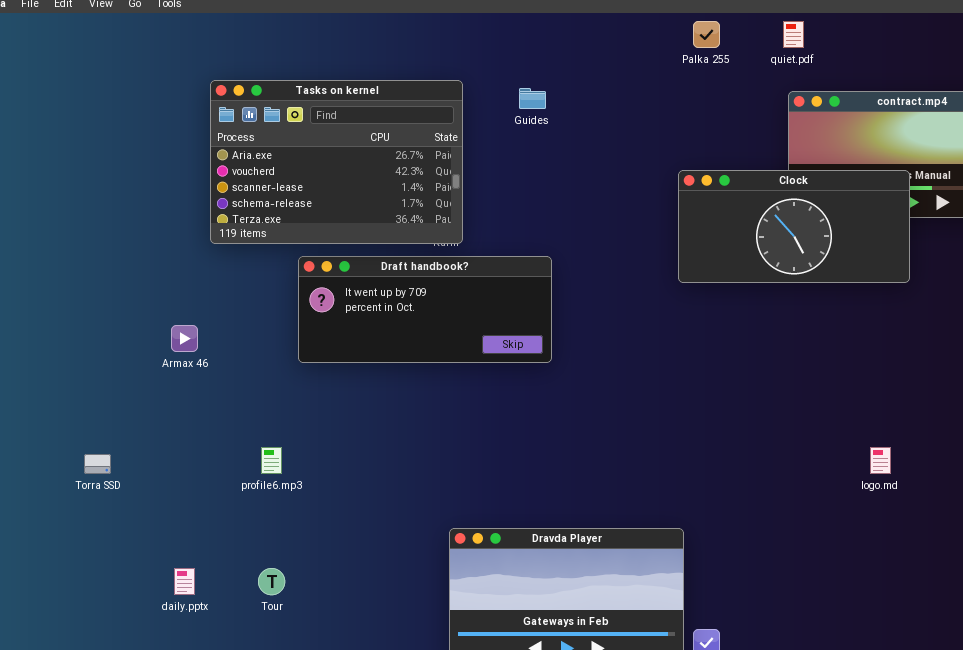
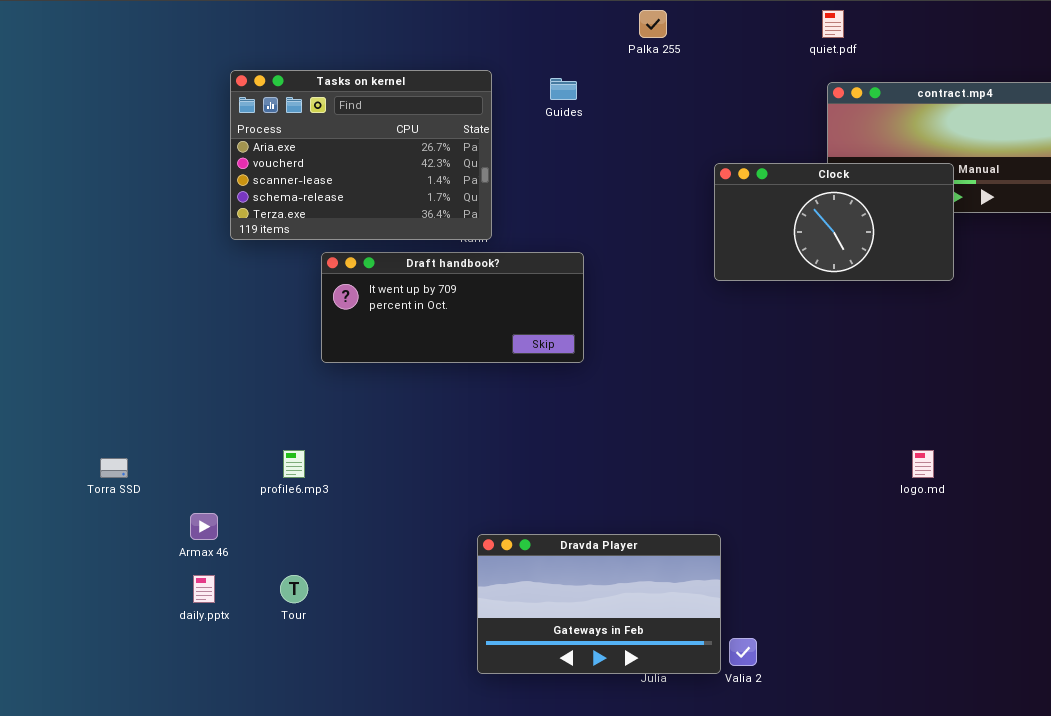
Palka 255: [693,21,720,48] -> [639,10,667,38], moved
Armax 46: [171,325,198,352] -> [190,513,218,540], moved

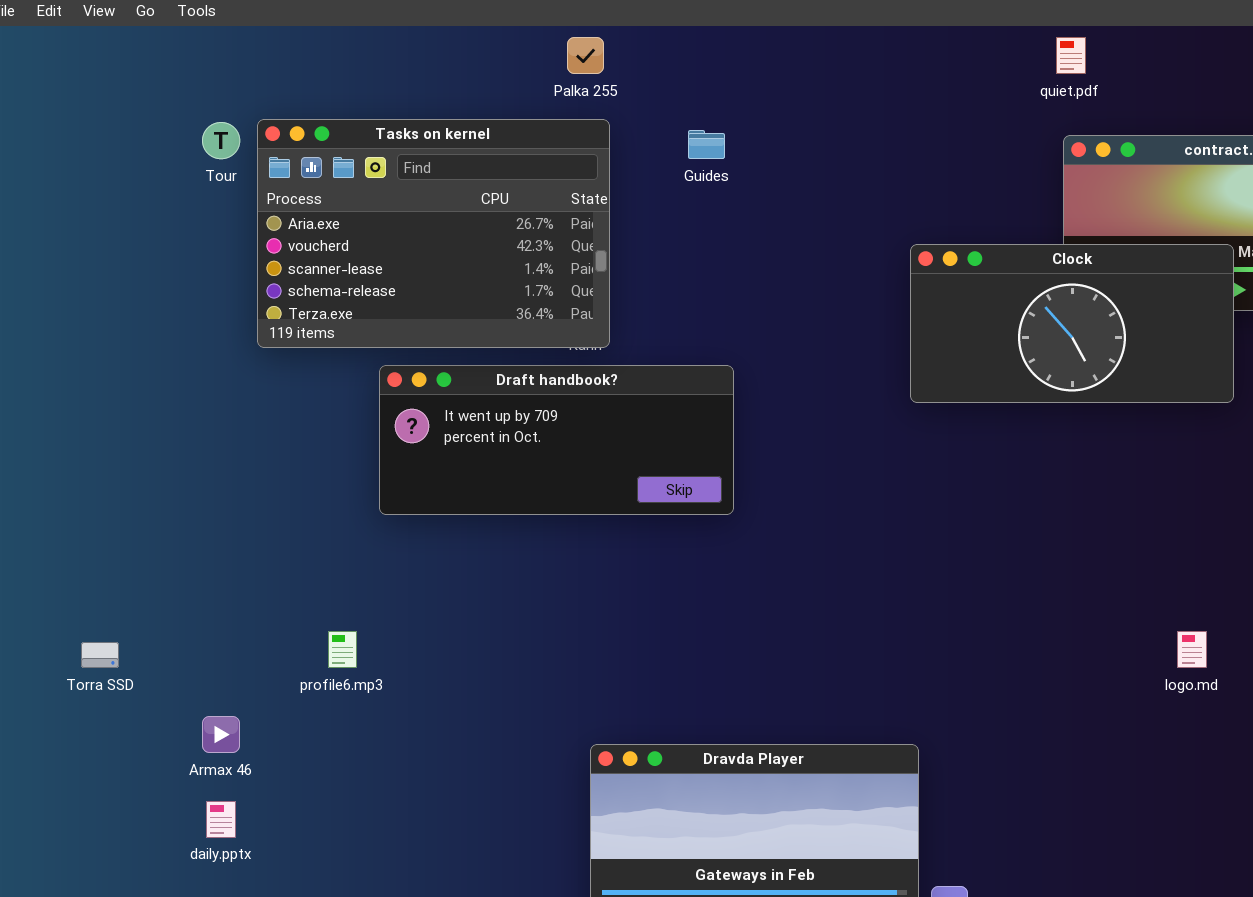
Palka 255: [639,10,667,38] -> [567,37,604,74], moved
Tour: [280,575,308,603] -> [202,122,240,159], moved

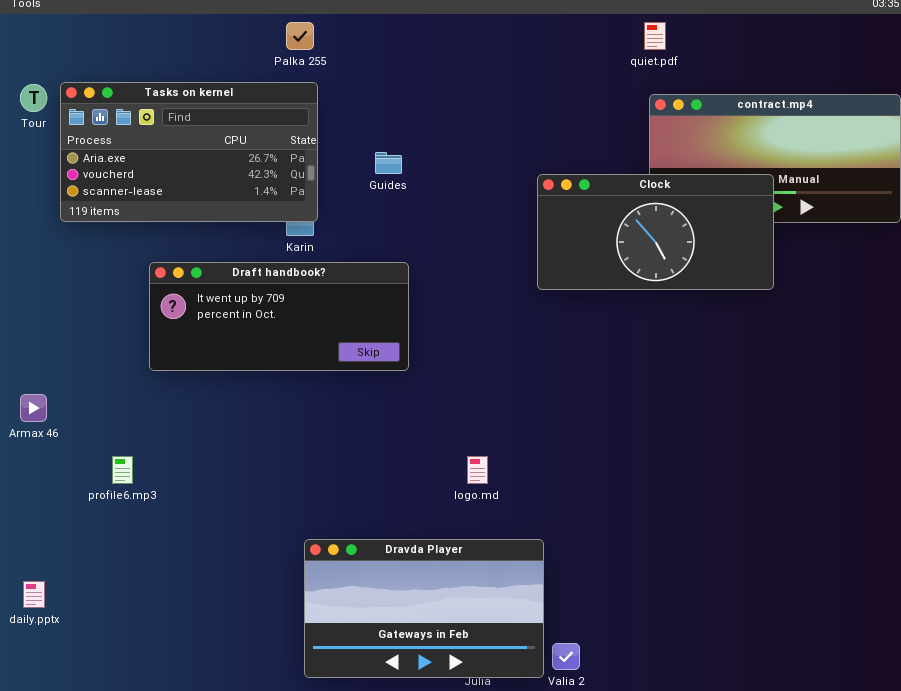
Tasks on kernel: [257,119,610,348] -> [60,82,318,222], resized
Guides: [688,130,725,159] -> [375,152,402,174], moved
logo.md: [1177,631,1207,668] -> [467,456,488,484], moved
Armax 46: [202,716,240,753] -> [20,394,47,422], moved

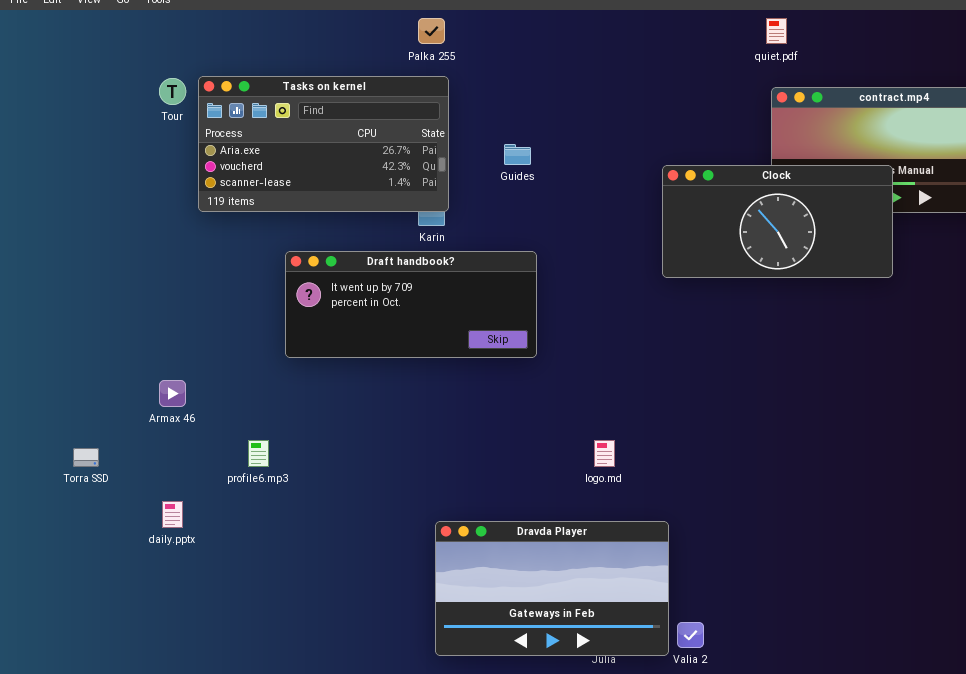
daily.pptx: [23,581,45,608] -> [162,501,183,528], moved

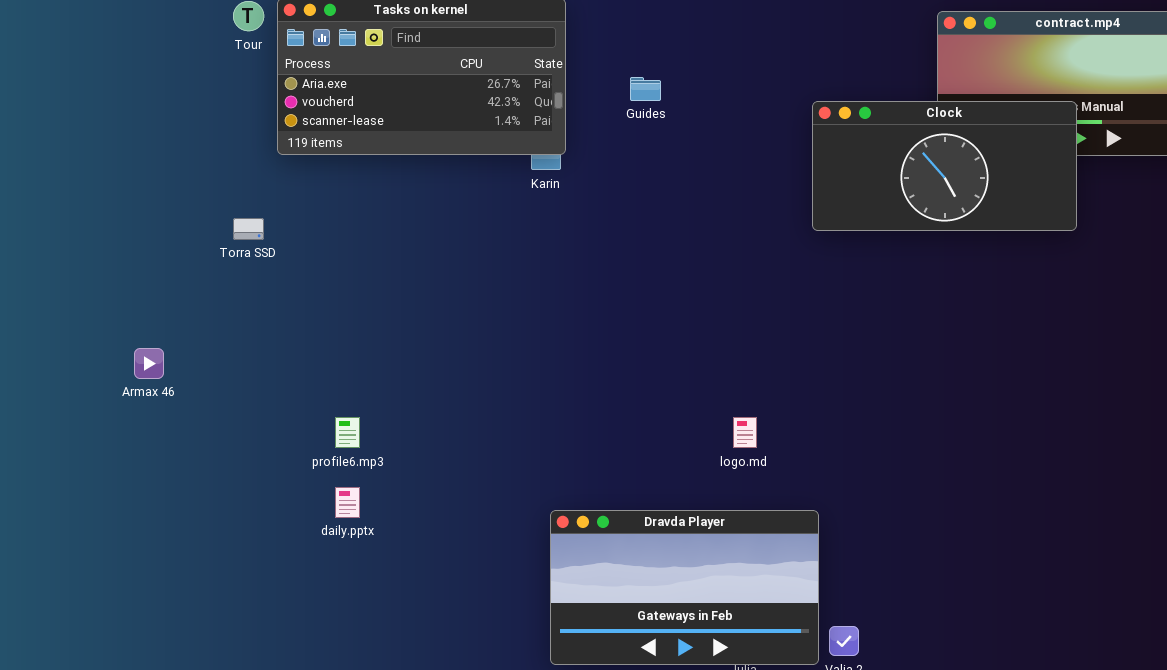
Draft handbook?: [285,251,537,358] -> none, closed
Armax 46: [159,380,186,407] -> [134,348,164,379], moved
Torra SSD: [73,448,99,467] -> [233,218,264,240], moved
daily.pptx: [162,501,183,528] -> [335,487,360,518], moved

